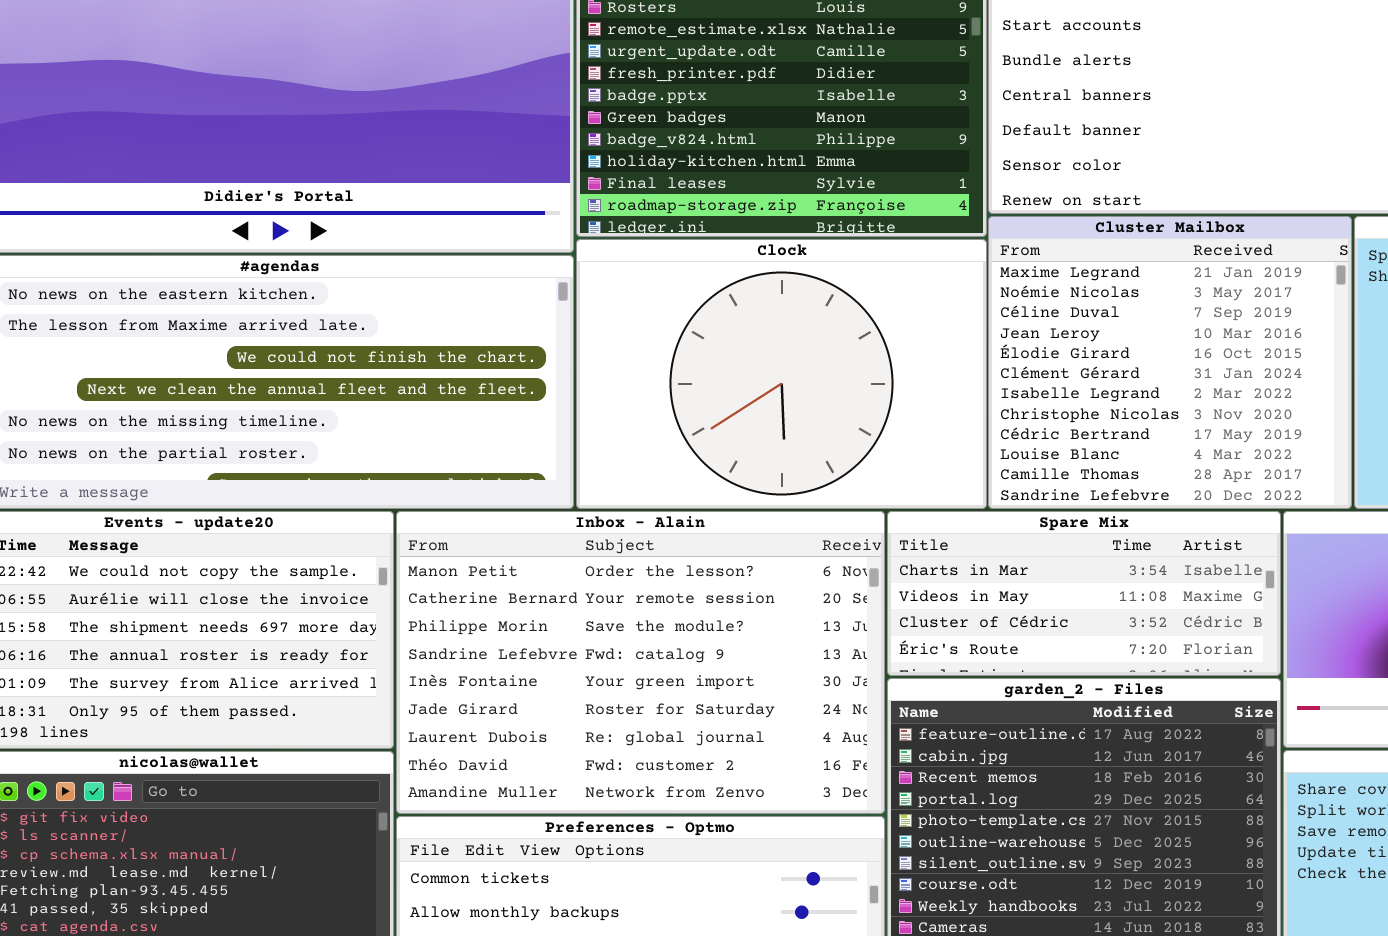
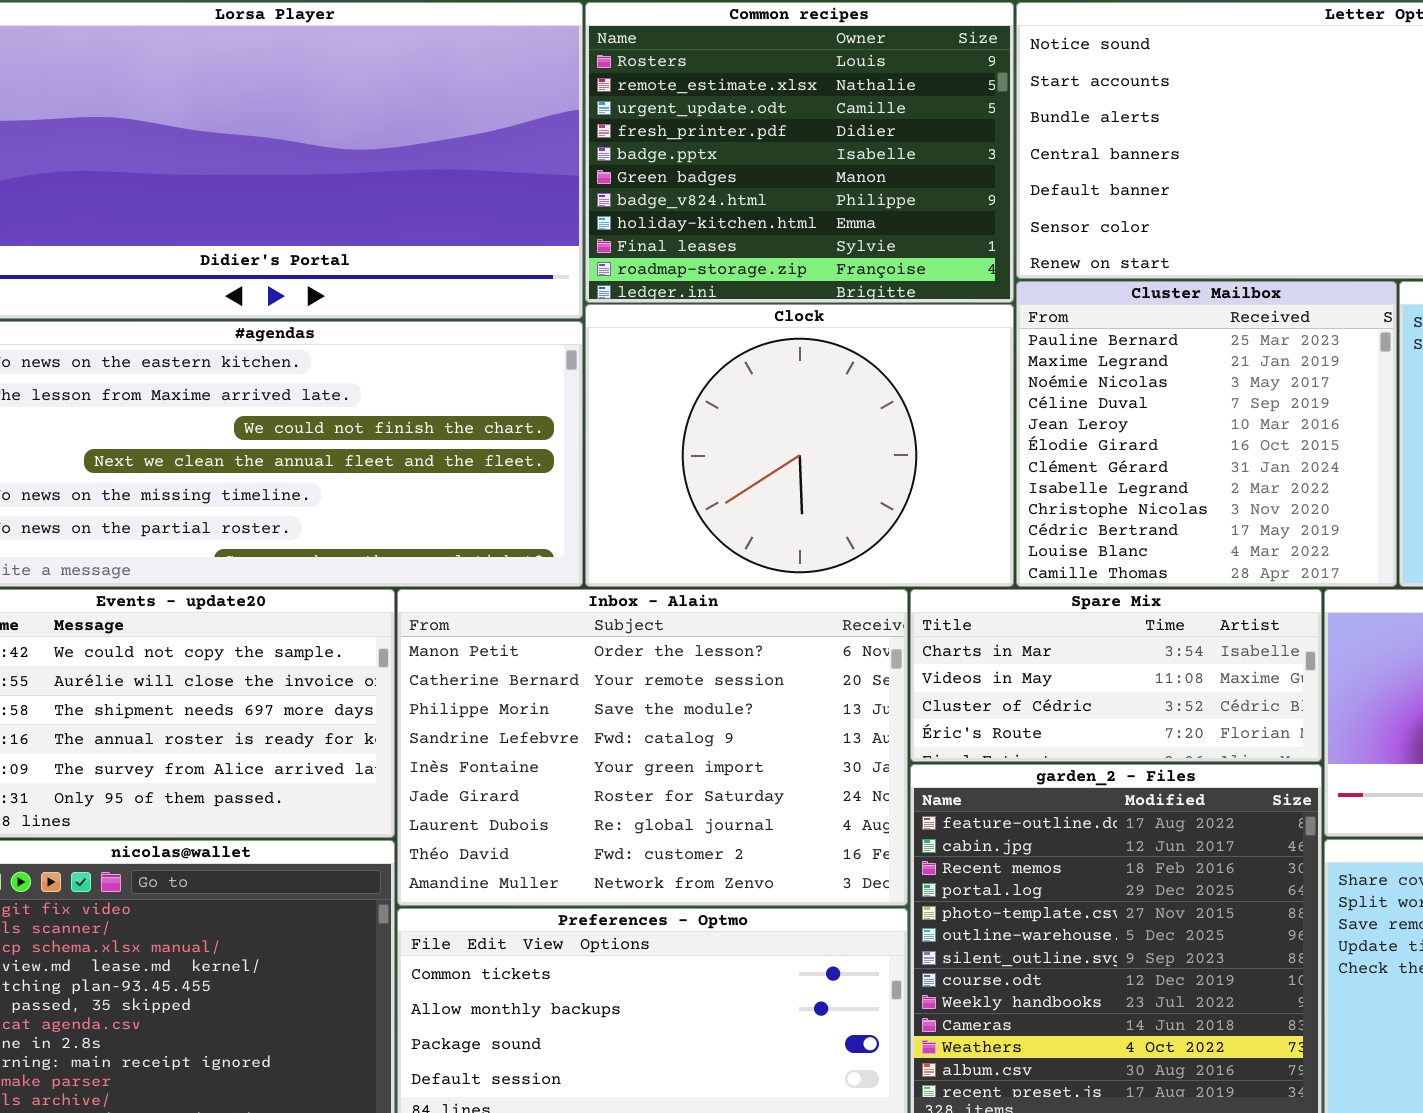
Cluster Mailbox: [988,216,1352,509] -> [1016,281,1397,587], scrolled up 1 row

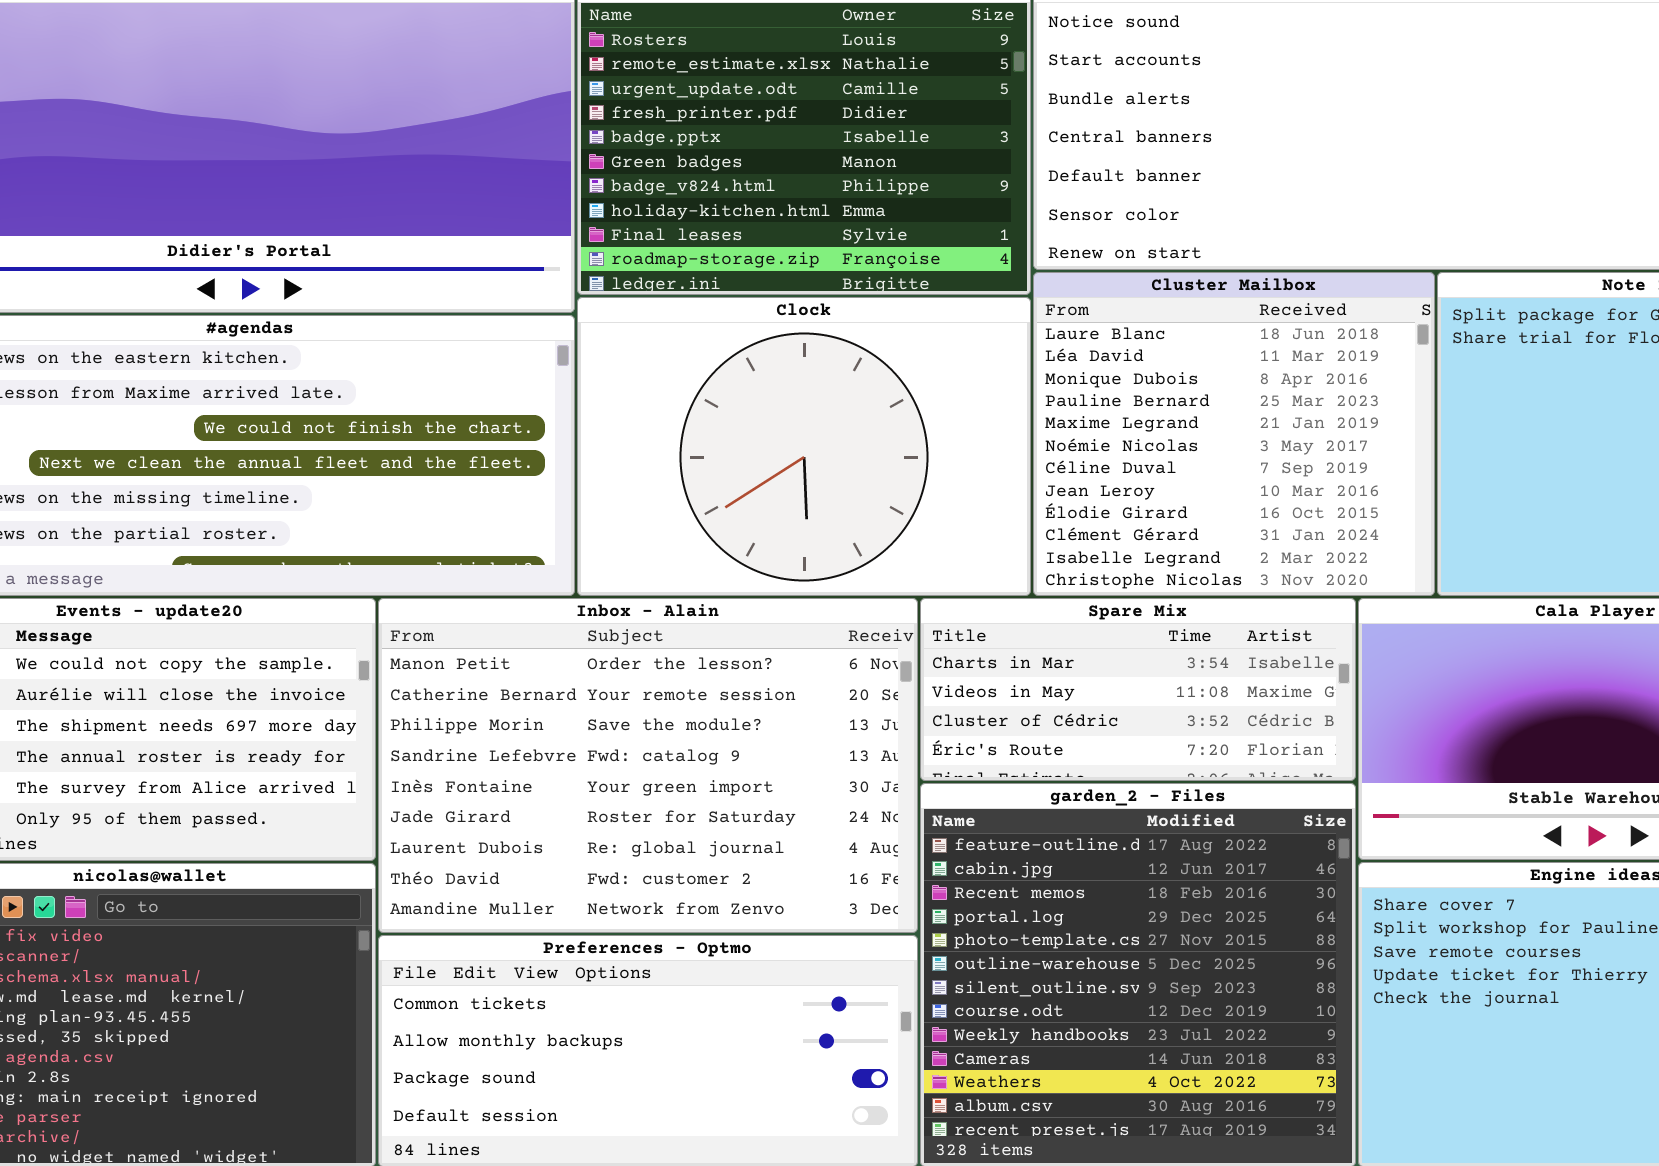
Cluster Mailbox: [1016,281,1397,587] -> [1033,272,1435,596], scrolled up 3 rows

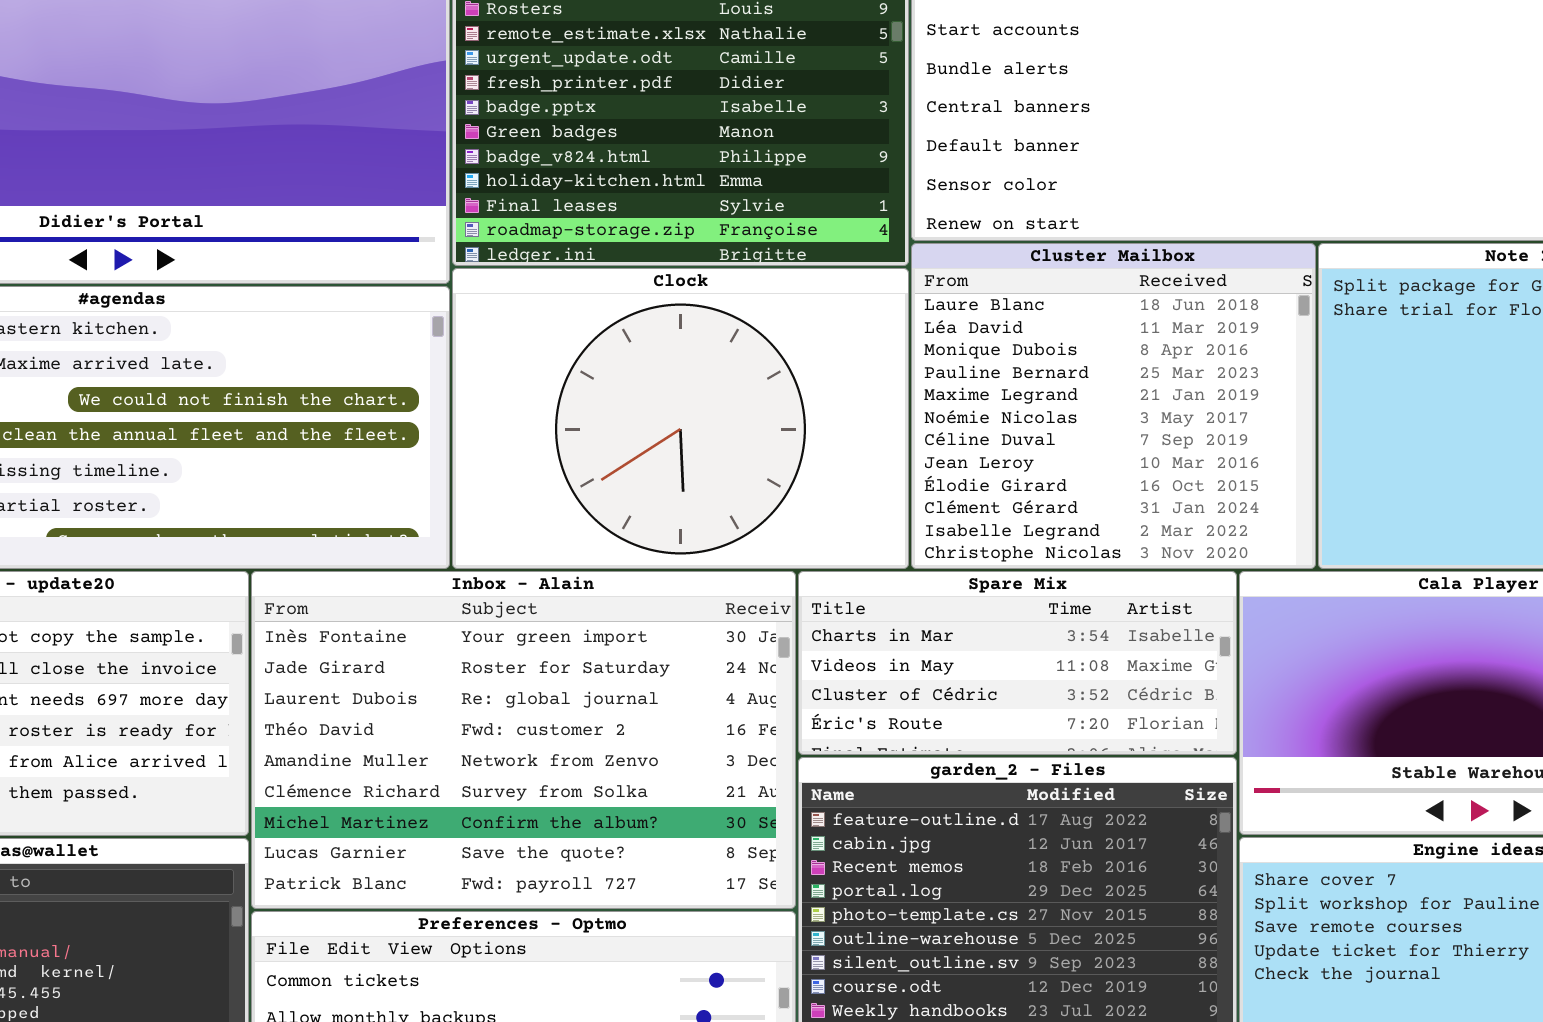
Inbox - Alain: [378,598,918,933] -> [251,571,796,909], scrolled down 4 rows

